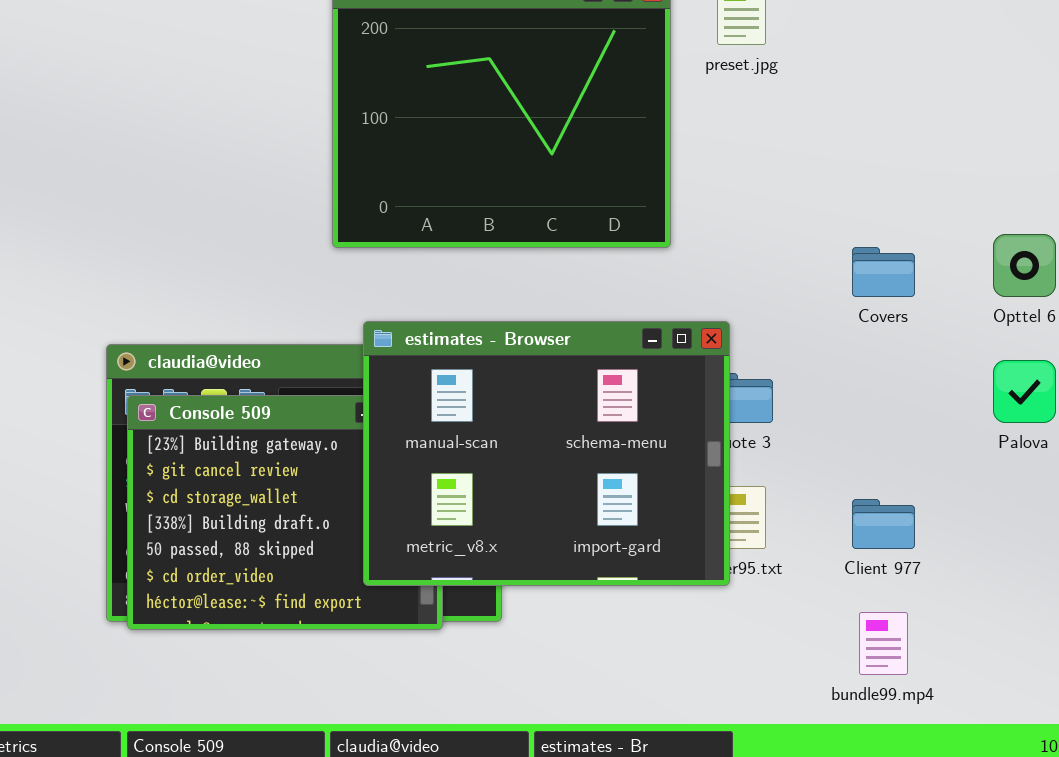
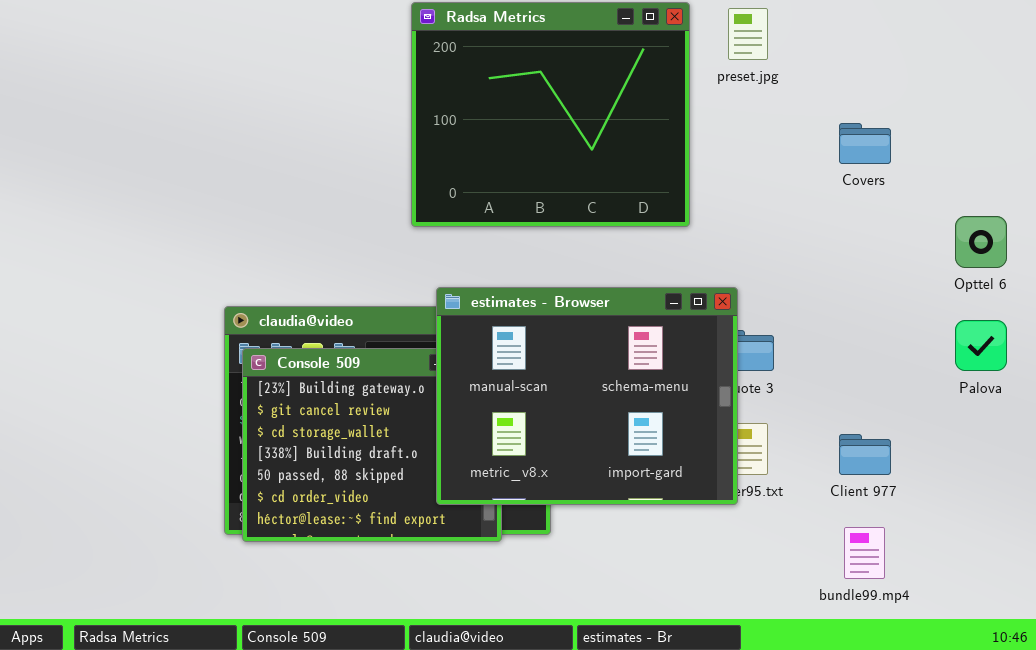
Covers: [852,247,915,297] -> [839,123,891,164], moved

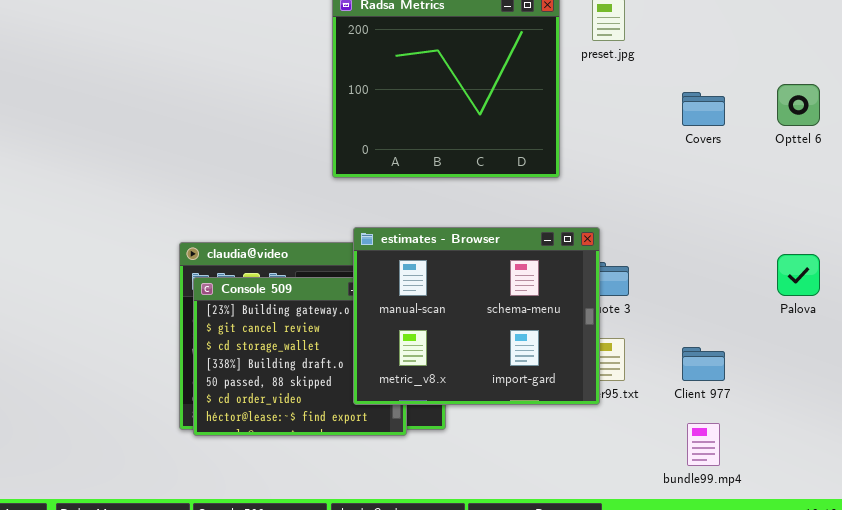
Opttel 6: [955,216,1007,268] -> [777,84,820,126], moved

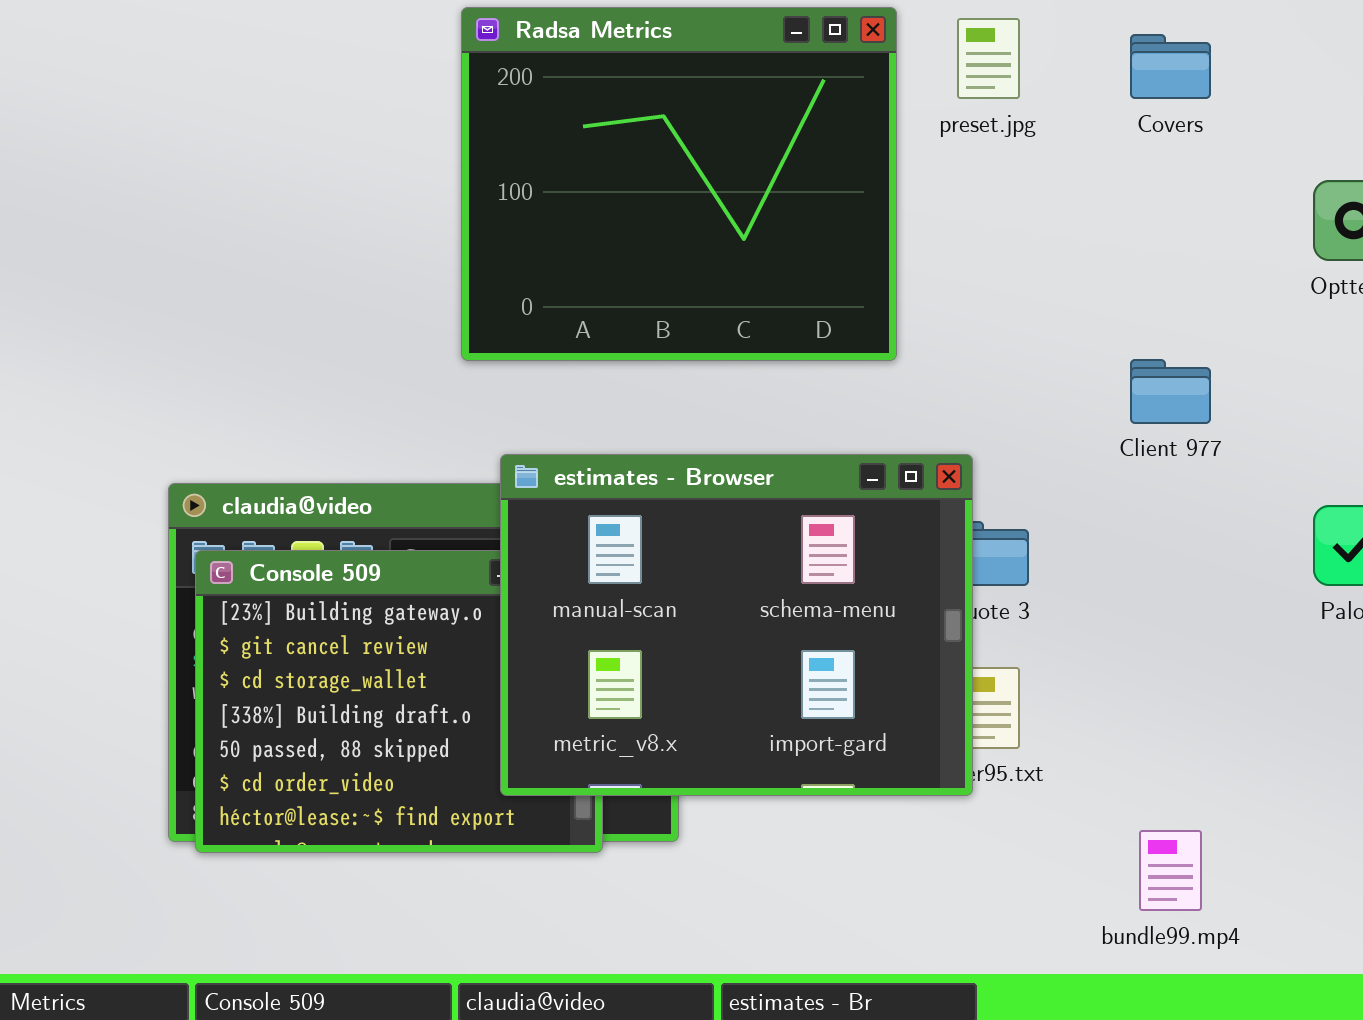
Covers: [682,92,725,126] -> [1130,34,1211,99], moved
Client 977: [682,347,725,381] -> [1130,359,1211,424], moved

